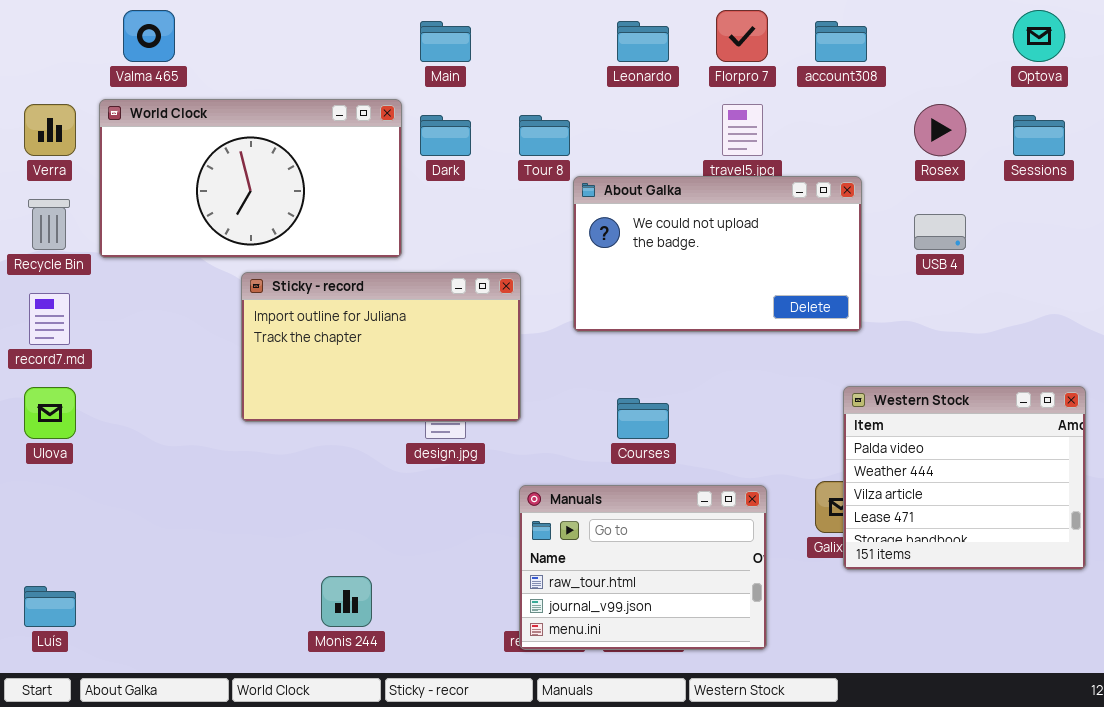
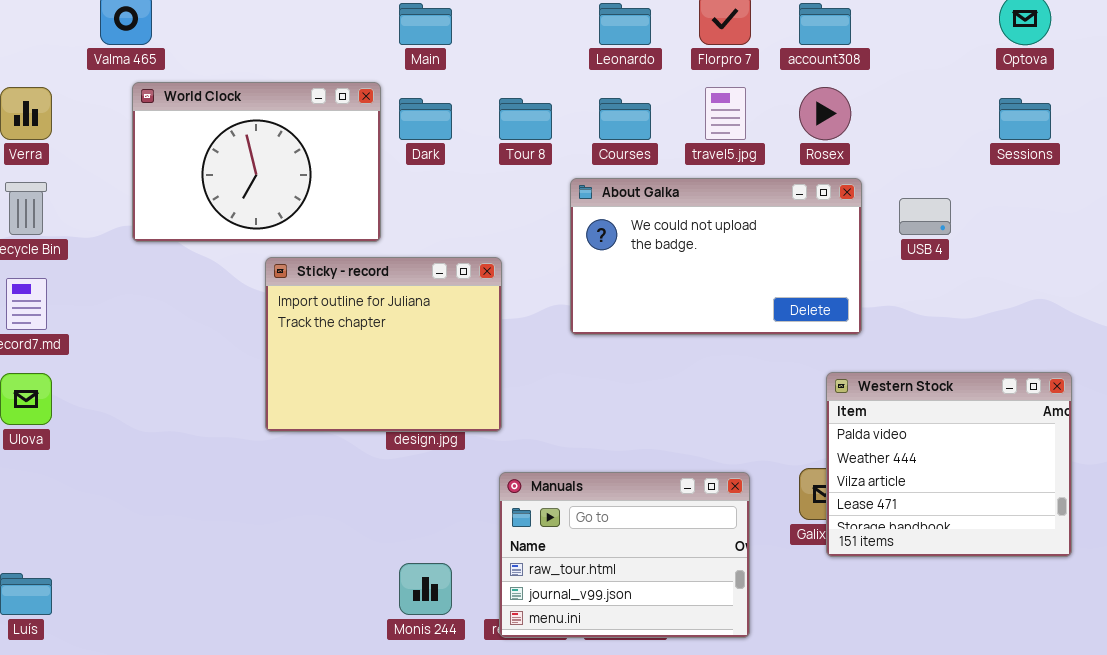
World Clock: [99,99,402,258] -> [132,82,381,242], resized
Rosex: [914,104,966,156] -> [799,87,851,140], moved
About Galka: [573,176,862,332] -> [570,178,862,335], moved
Sticky - record: [241,272,521,422] -> [265,257,502,432], resized
Courses: [617,398,669,439] -> [599,98,651,140], moved
Monis 244: [321,576,372,627] -> [399,563,452,615], moved

